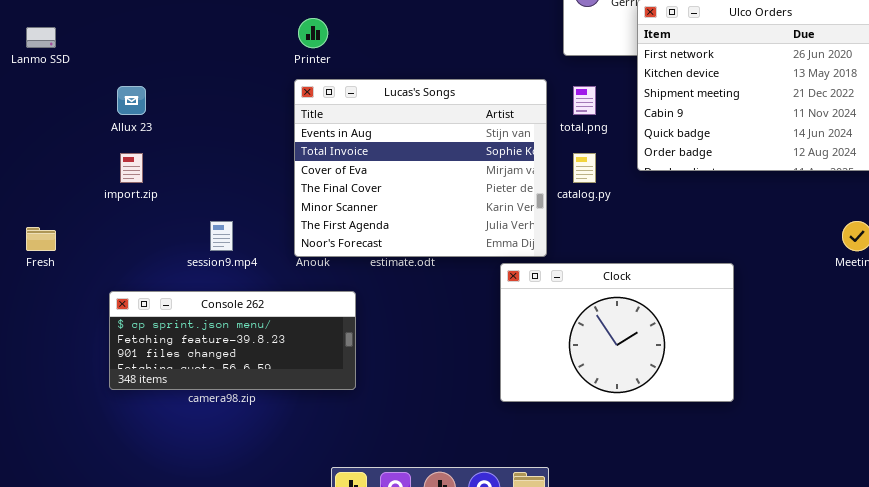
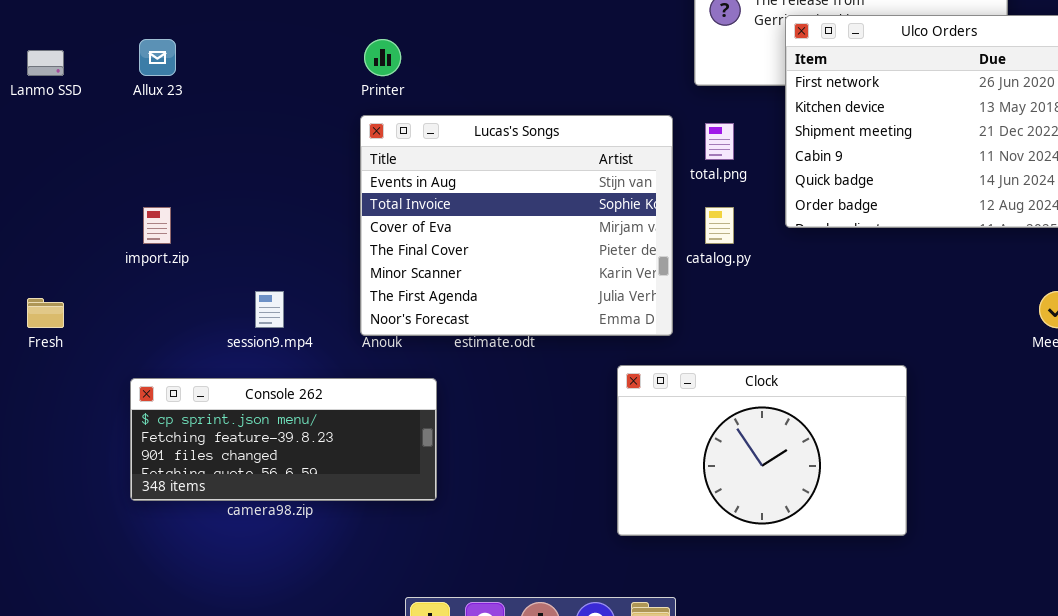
Allux 23: [117,86,146,115] -> [139,39,176,76], moved
Clock: [500,263,734,402] -> [617,365,907,536], moved

